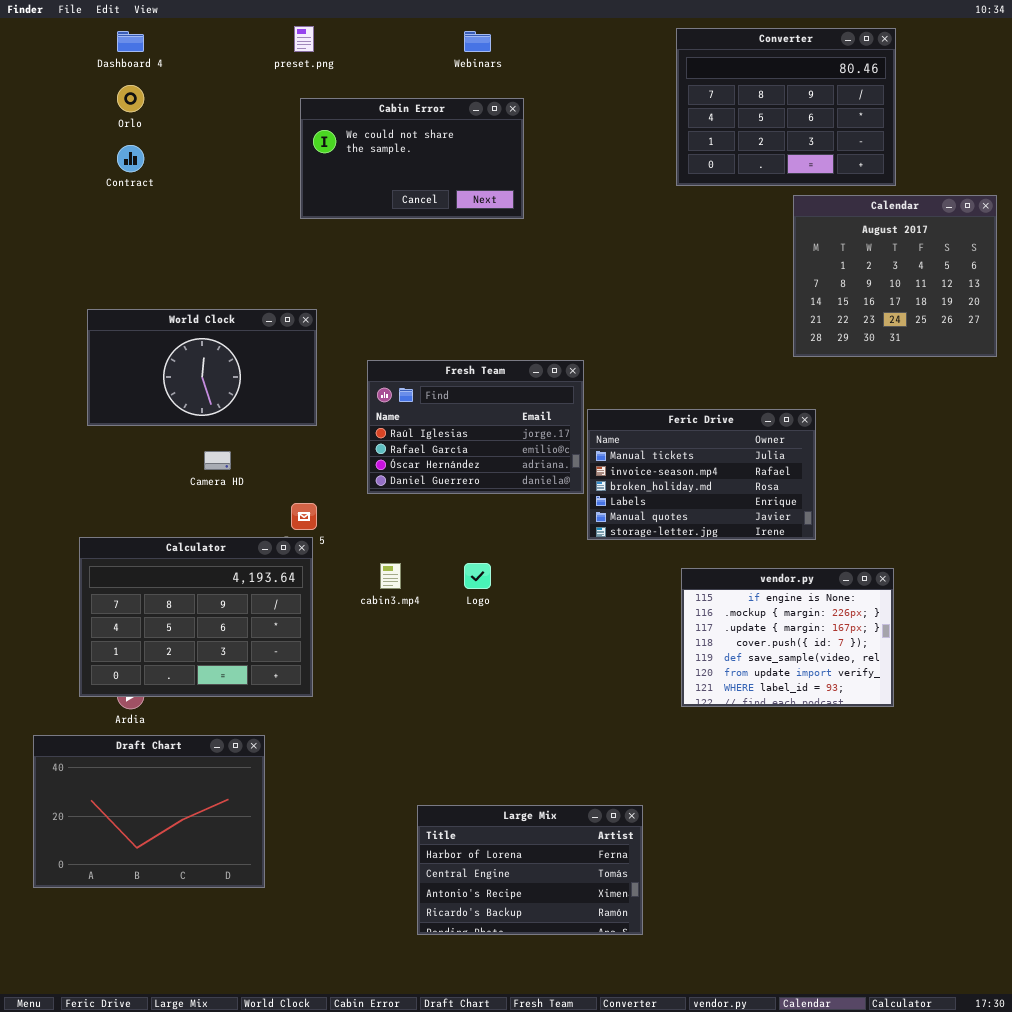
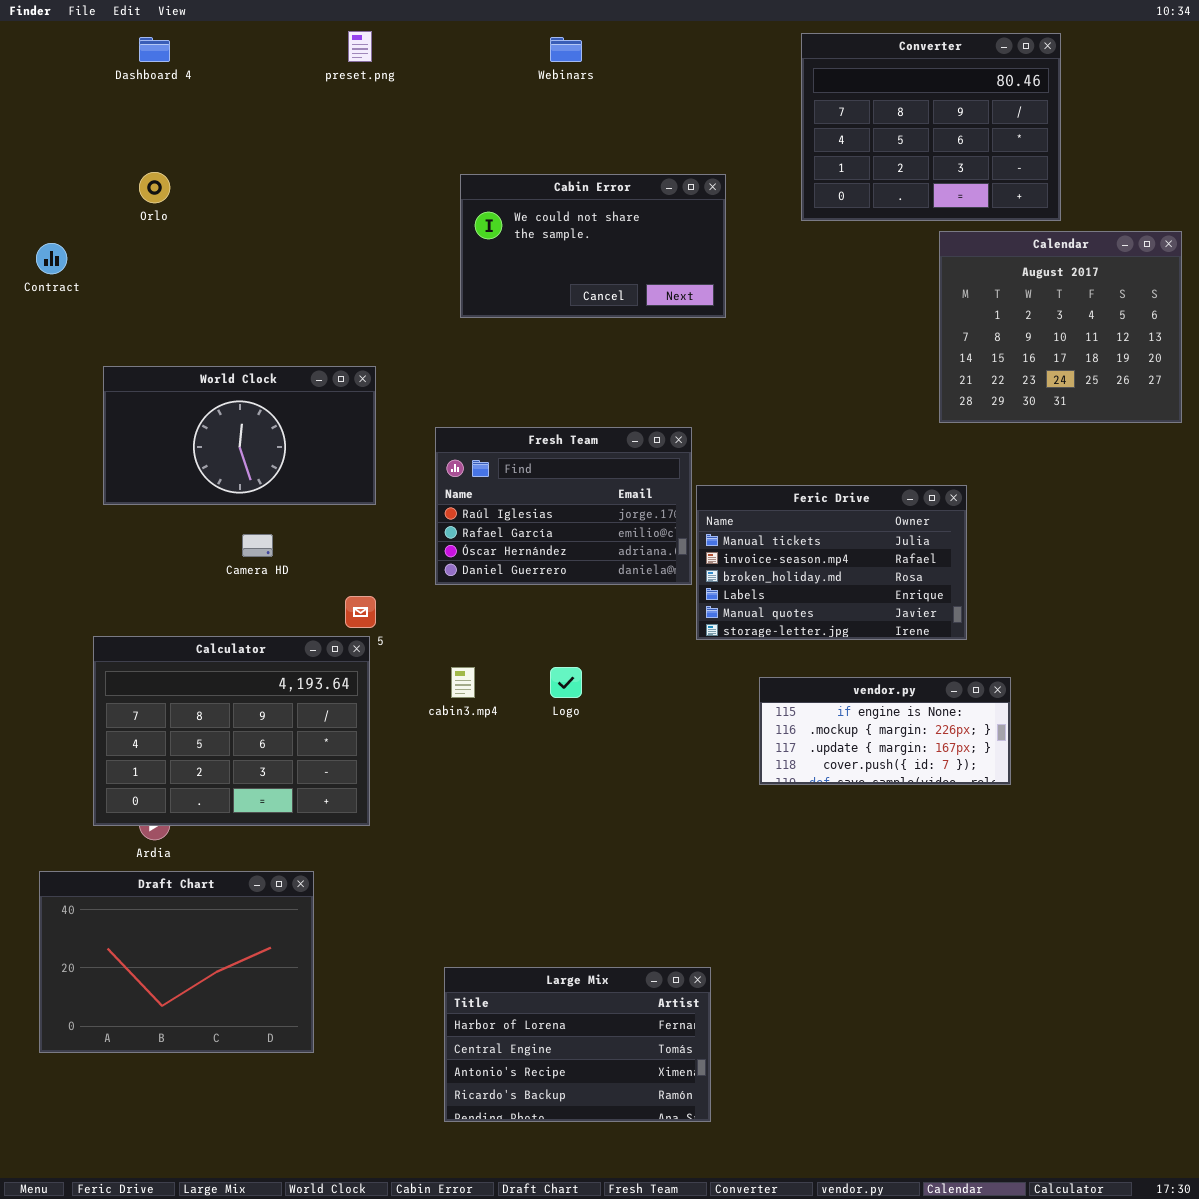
Orlo: [117,85,144,112] -> [139,172,170,203], moved
Cabin Error: [300,98,524,219] -> [460,174,726,318], moved
Contract: [117,145,144,172] -> [36,243,67,274], moved
vendor.py: [681,568,894,707] -> [759,677,1011,785], moved, resized
Large Mix: [417,805,643,935] -> [444,967,711,1122], moved

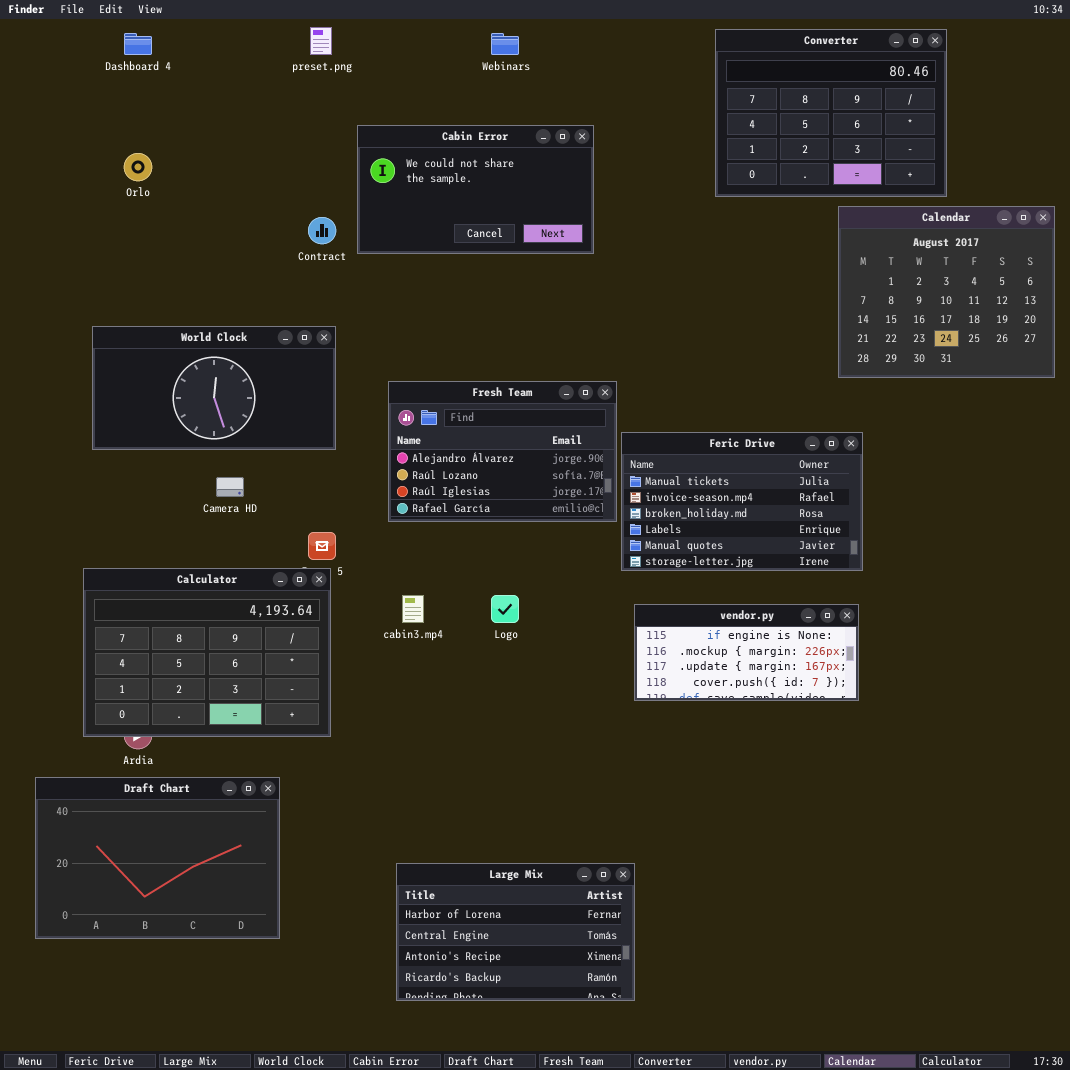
Cabin Error: [460,174,726,318] -> [357,125,594,254], moved
Contract: [36,243,67,274] -> [308,217,336,244], moved
Fresh Team: [435,427,692,585] -> [388,381,617,522], scrolled up 2 rows
vendor.py: [759,677,1011,785] -> [634,604,859,701], moved

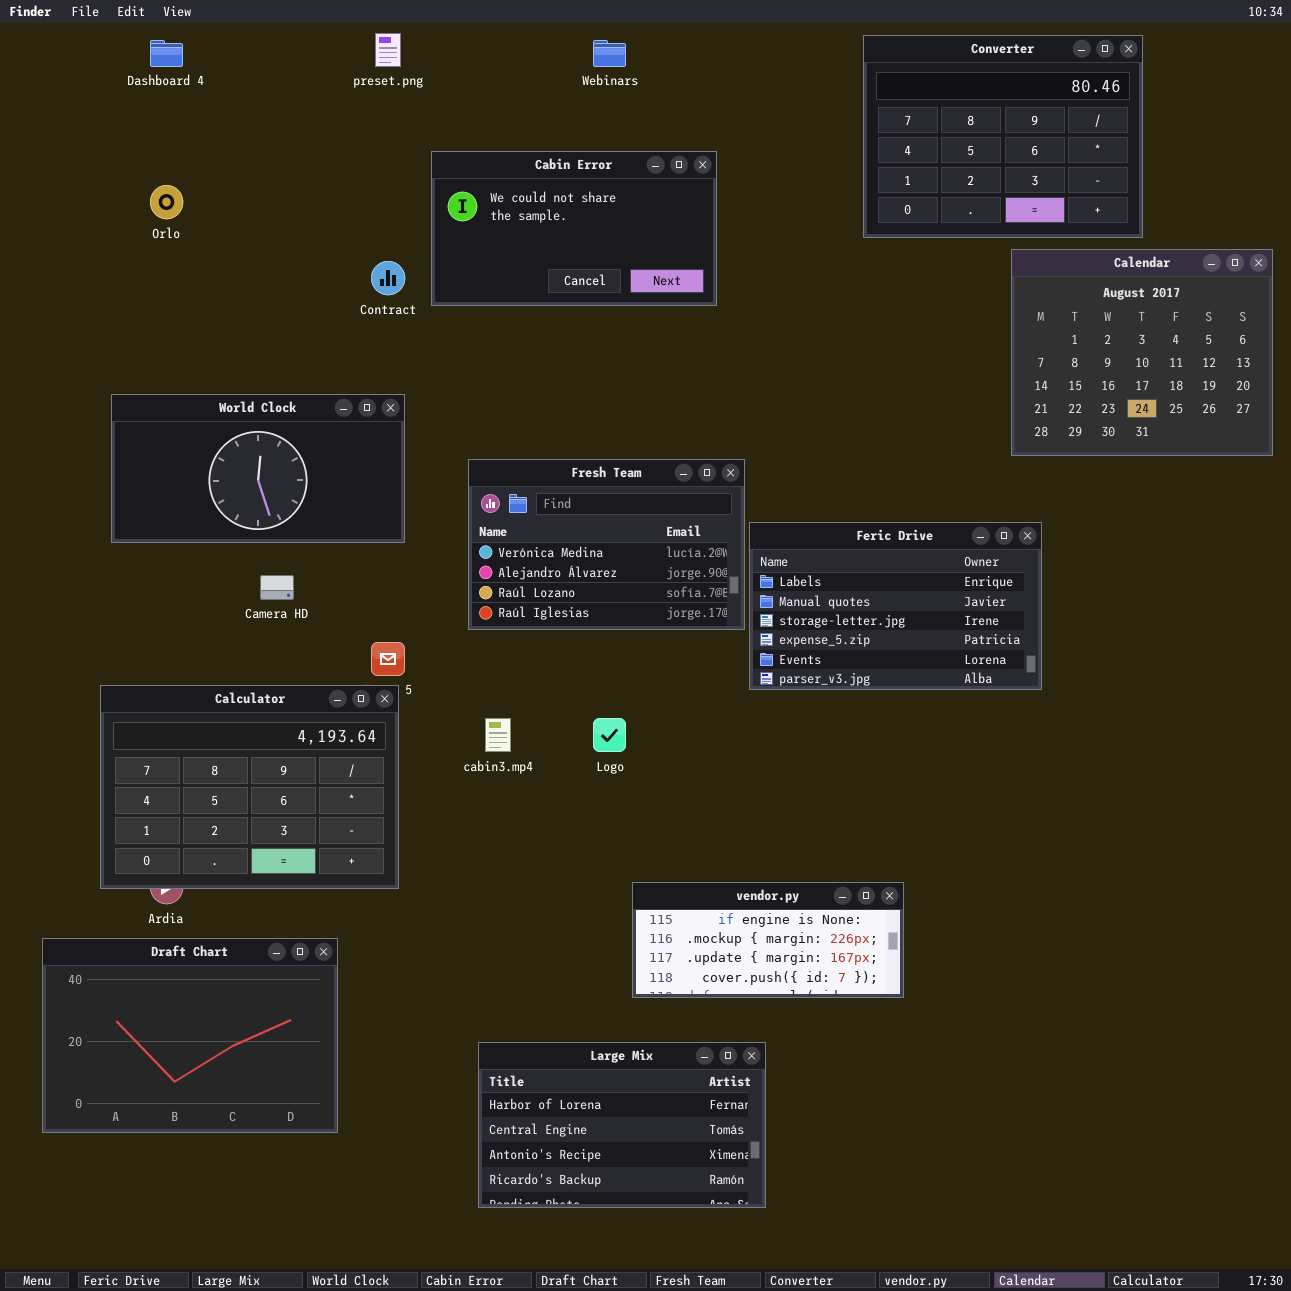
Fresh Team: [388,381,617,522] -> [468,459,745,630], scrolled up 1 row
Feric Drive: [621,432,863,571] -> [749,522,1042,690], scrolled down 3 rows
vendor.py: [634,604,859,701] -> [632,882,904,998], moved

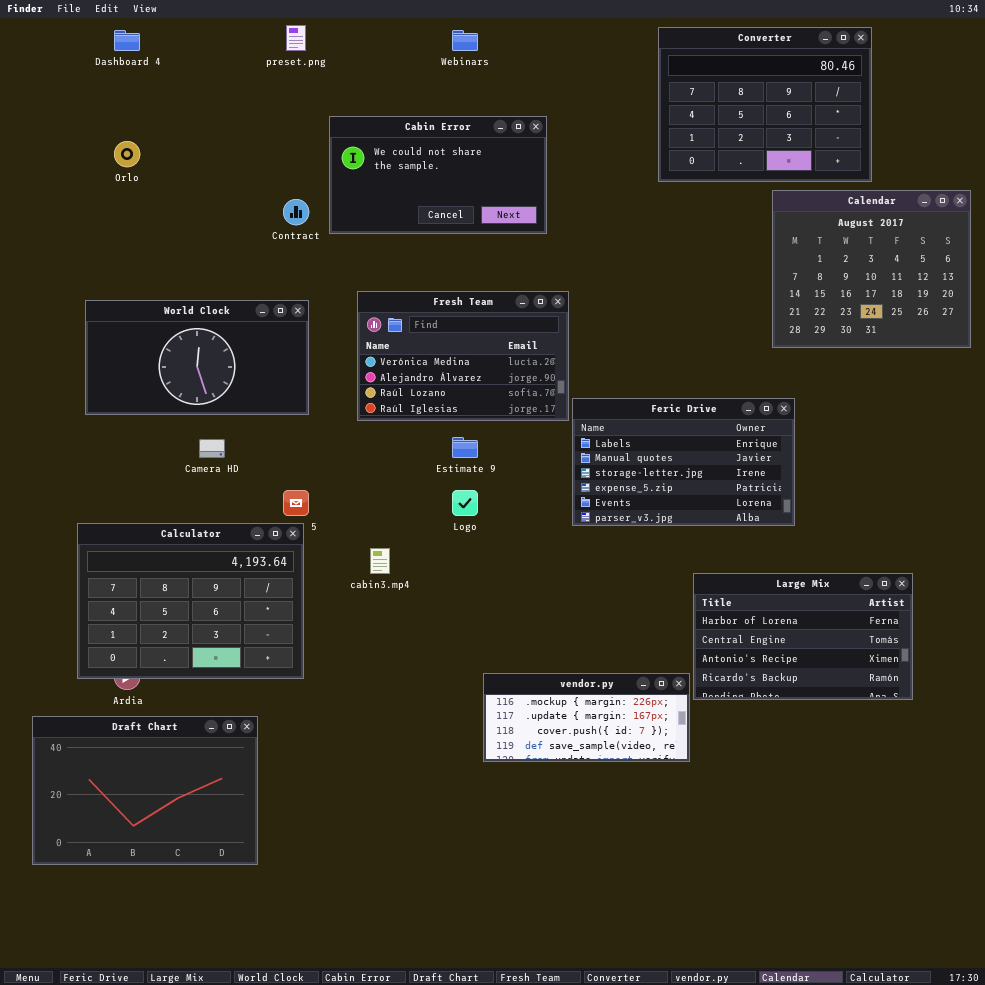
Fresh Team: [468,459,745,630] -> [357,291,569,421], moved
Logo: [593,718,626,752] -> [452,490,478,516], moved
vendor.py: [632,882,904,998] -> [483,673,690,762], scrolled down 1 row
Large Mix: [478,1042,766,1208] -> [693,573,913,700], moved

